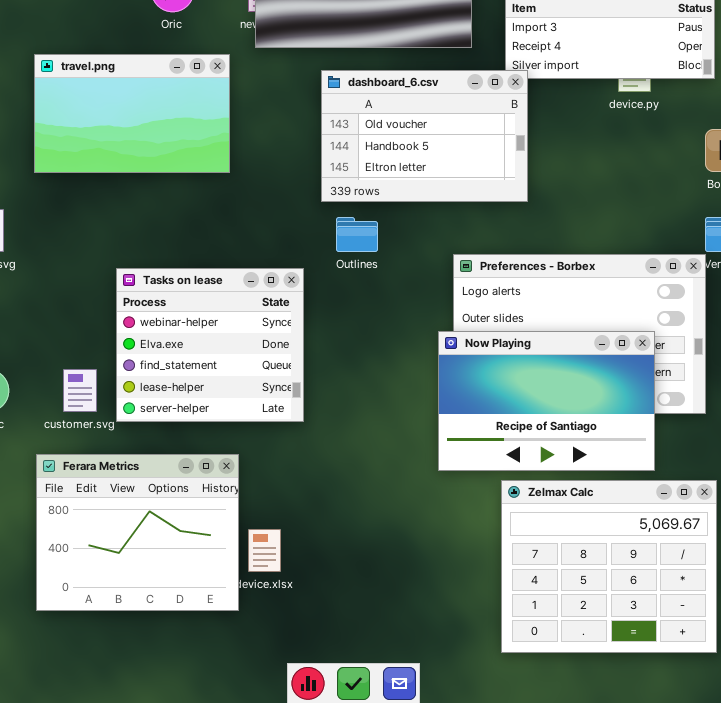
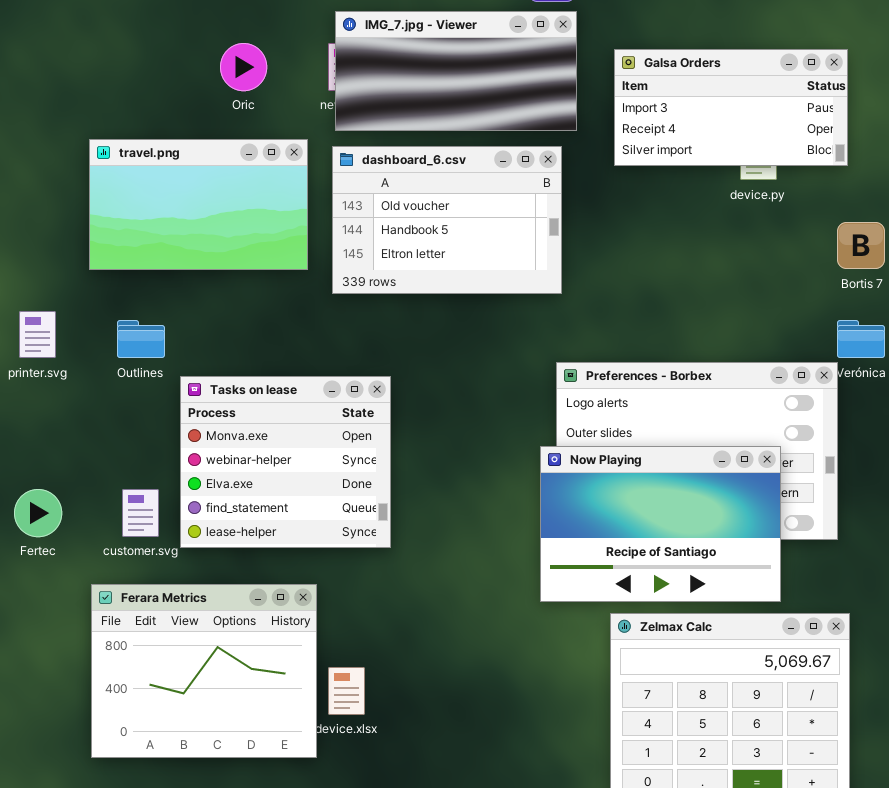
dashboard_6.csv: [321,70,528,202] -> [332,146,562,294], moved
Outlines: [336,217,378,252] -> [117,320,165,358], moved
Tasks on lease: [116,268,304,422] -> [180,376,391,548], scrolled up 1 row

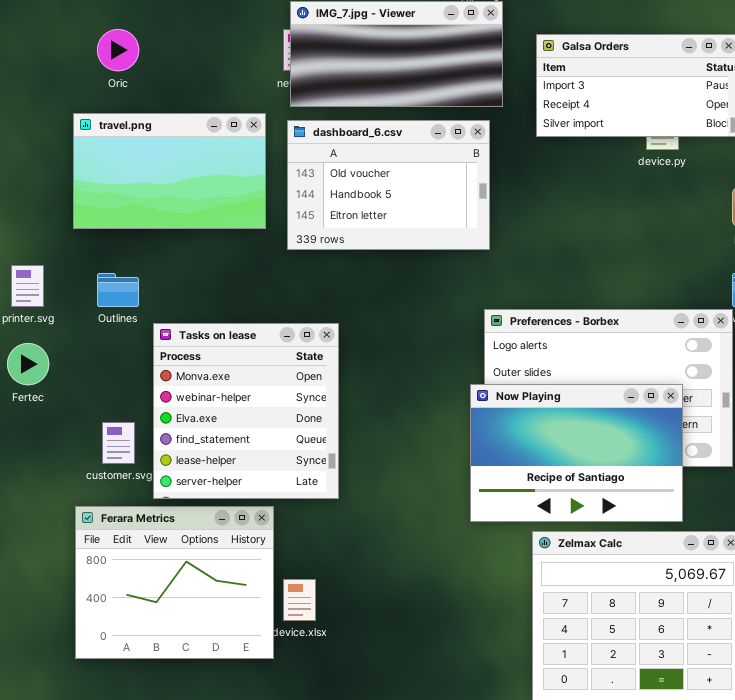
Oric: [220,43,267,91] -> [97,29,139,71], moved
Tasks on lease: [180,376,391,548] -> [153,323,339,499], resized
Fertec: [14,489,62,537] -> [7,343,49,385], moved

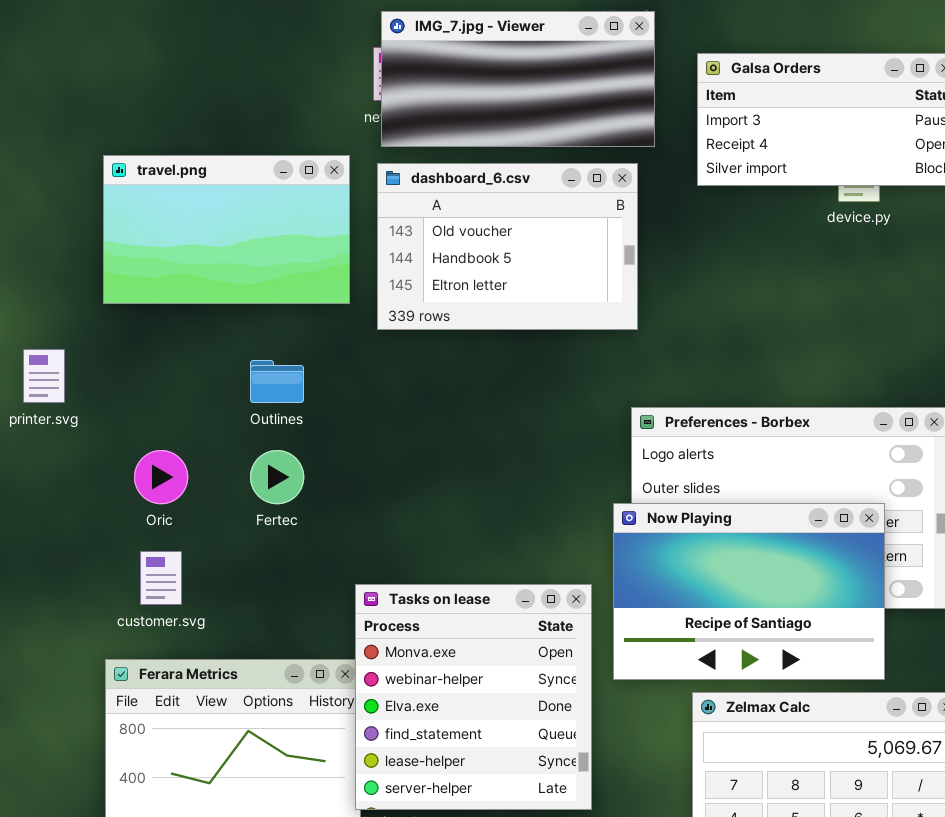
Oric: [97,29,139,71] -> [134,450,188,504], moved
Outlines: [97,273,139,307] -> [250,360,304,403], moved
Tasks on lease: [153,323,339,499] -> [355,584,592,810], moved
Fertec: [7,343,49,385] -> [250,450,304,504], moved

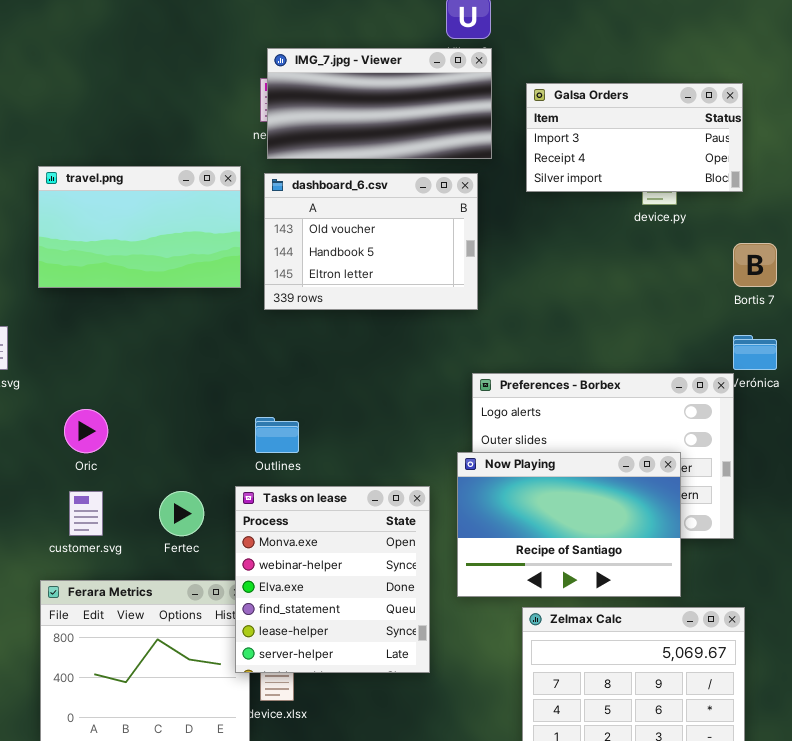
Outlines: [250,360,304,403] -> [255,417,299,453], moved
Fertec: [250,450,304,504] -> [159,491,204,536], moved
Tasks on lease: [355,584,592,810] -> [235,486,430,673], moved

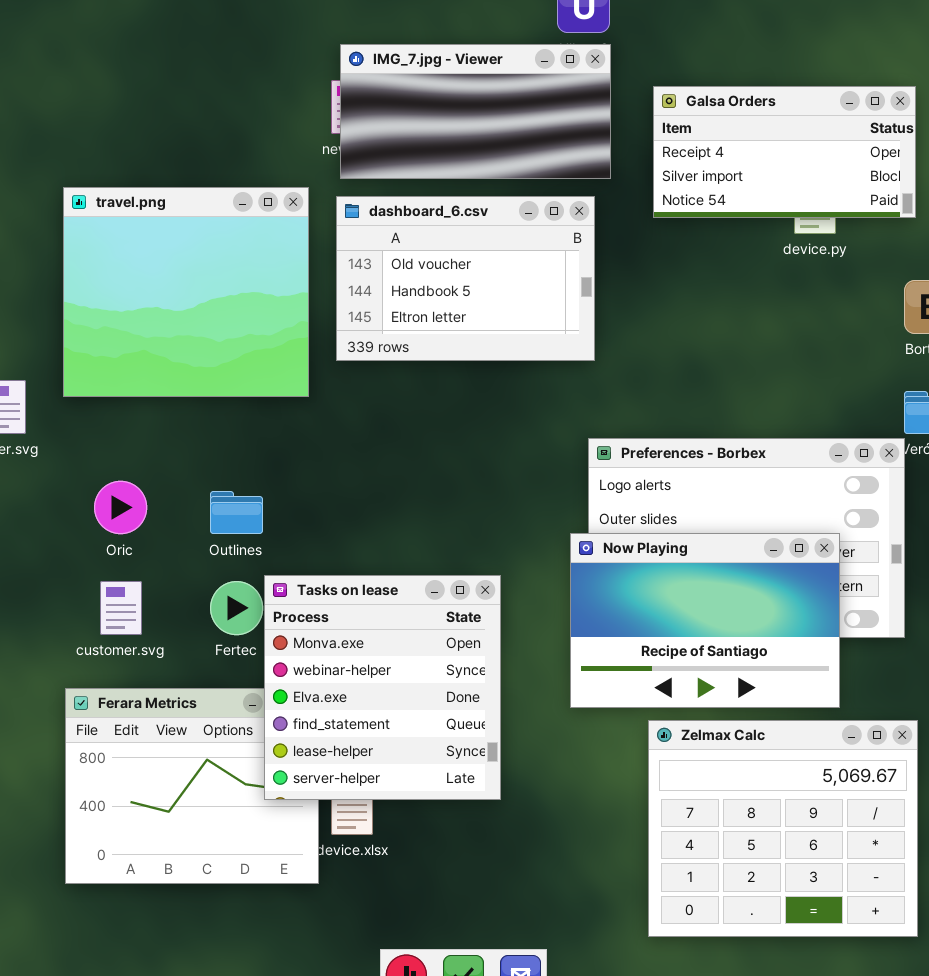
Galsa Orders: [526,83,743,192] -> [653,86,916,218], scrolled down 1 row
travel.png: [38,166,241,288] -> [63,187,309,397], resized
Outlines: [255,417,299,453] -> [210,491,263,534], moved
Tasks on lease: [235,486,430,673] -> [264,575,501,800], moved

